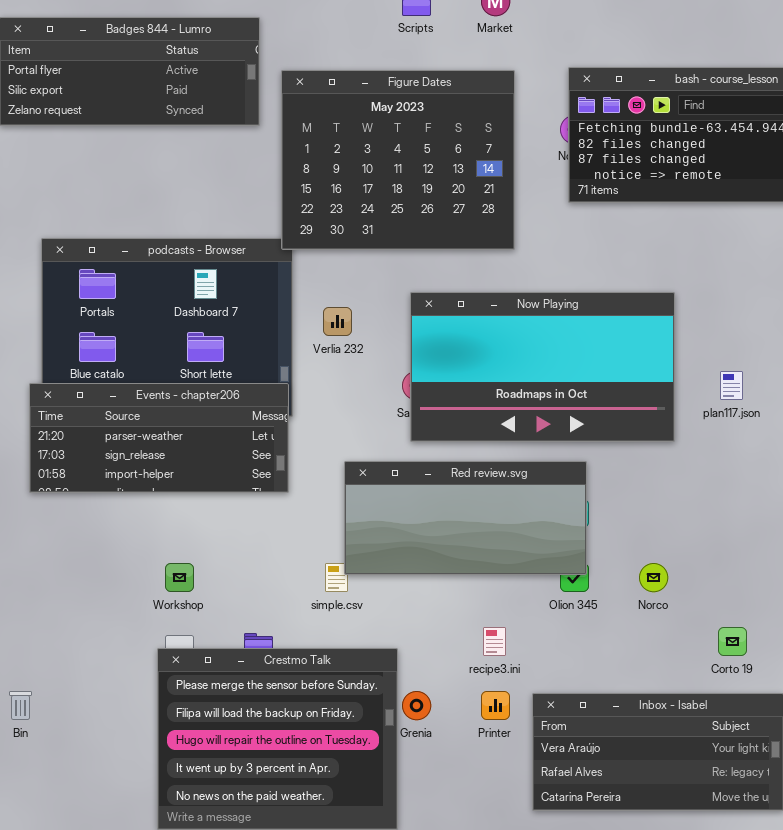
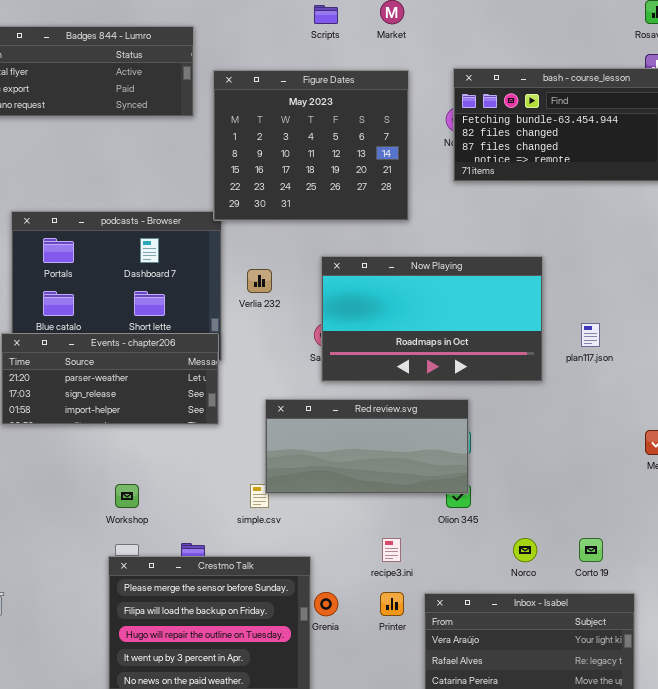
Norco: [639,563,668,592] -> [513,538,537,562], moved

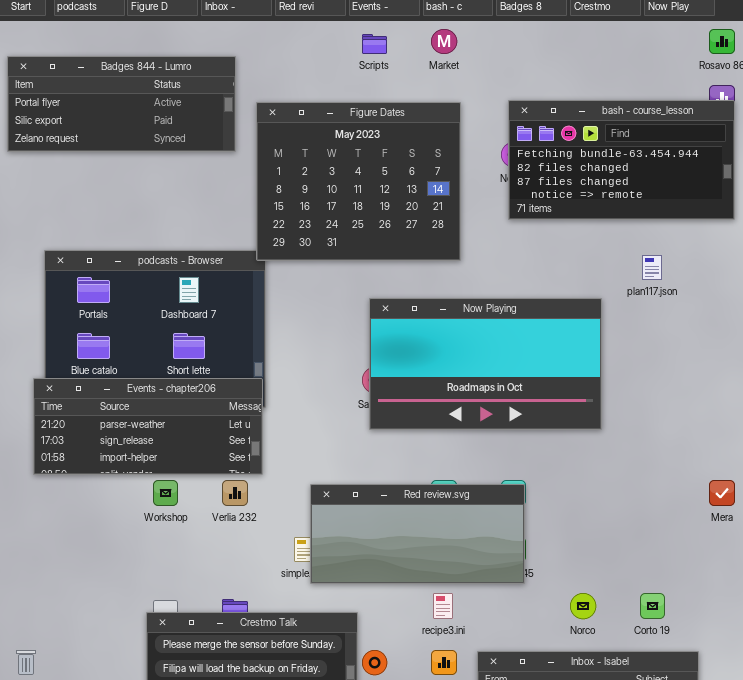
Verlia 232: [247,269,272,293] -> [222,480,248,506], moved
plan117.json: [581,323,600,347] -> [642,255,662,280], moved
Red review.svg: [265,399,469,494] -> [310,484,525,584], moved
Workshop: [115,484,139,508] -> [153,480,178,506], moved

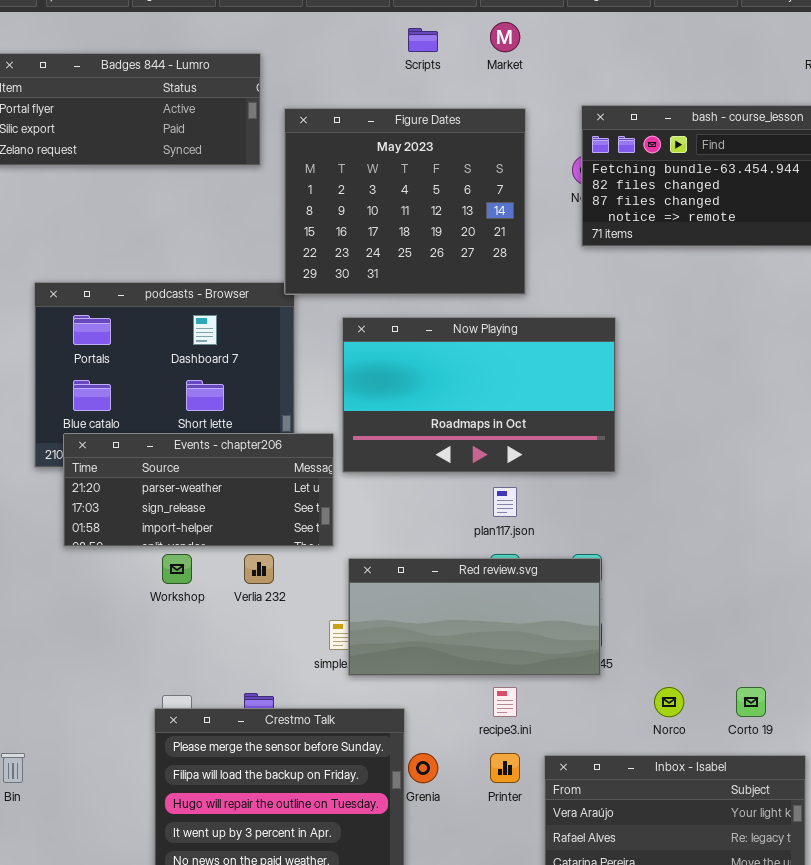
plan117.json: [642,255,662,280] -> [493,487,517,517], moved
Now Playing: [369,298,602,430] -> [342,317,616,473], moved
Events - chapter206: [33,378,263,475] -> [63,433,334,547], moved

